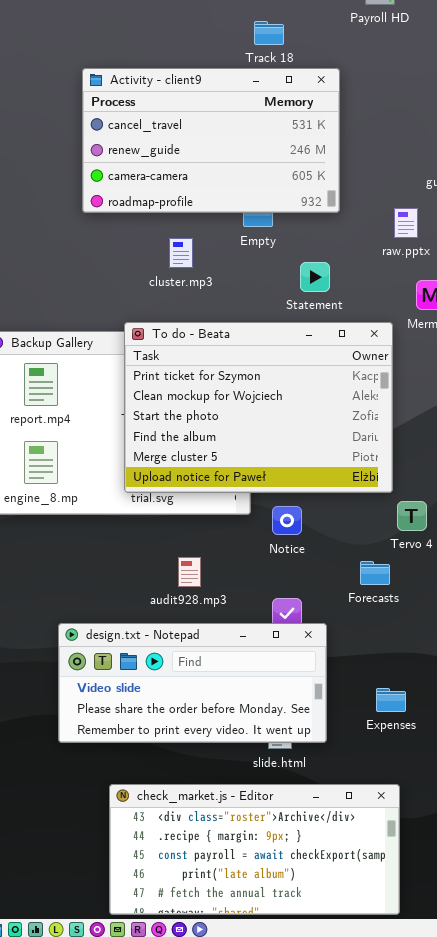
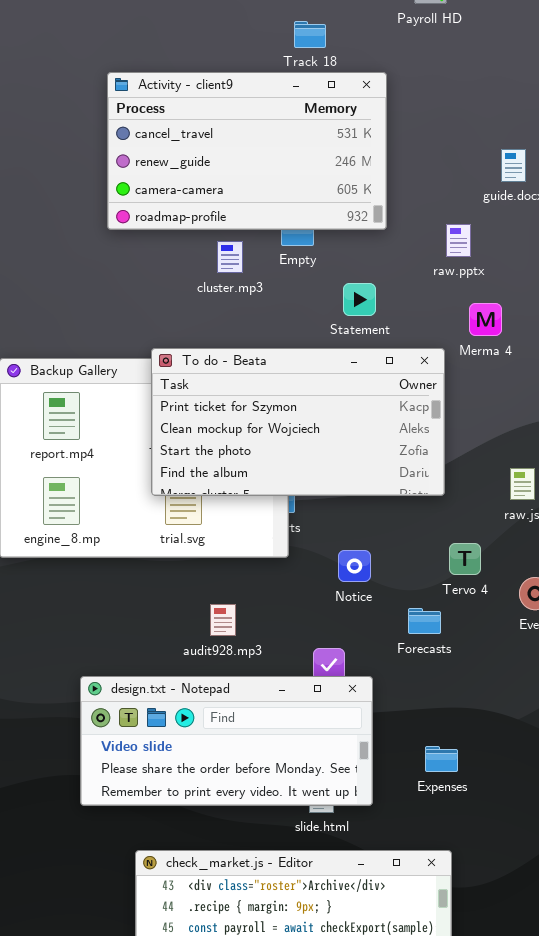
cluster.mp3: [169,238,193,268] -> [217,241,243,273], moved
To do - Beata: [124,322,393,493] -> [151,348,445,496], resized
Notice: [272,506,302,535] -> [338,550,371,582], moved

